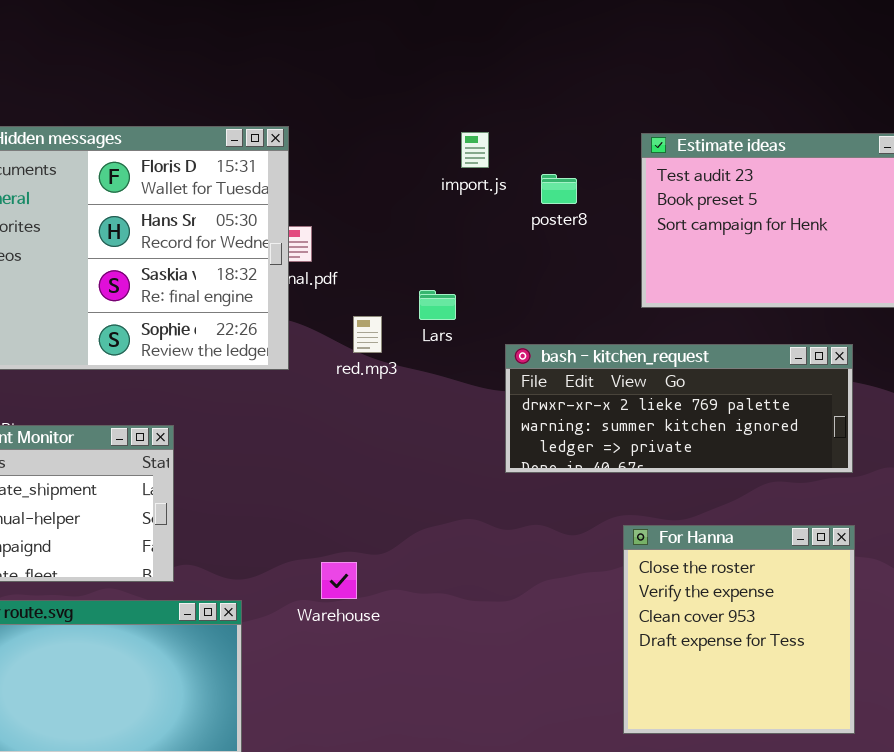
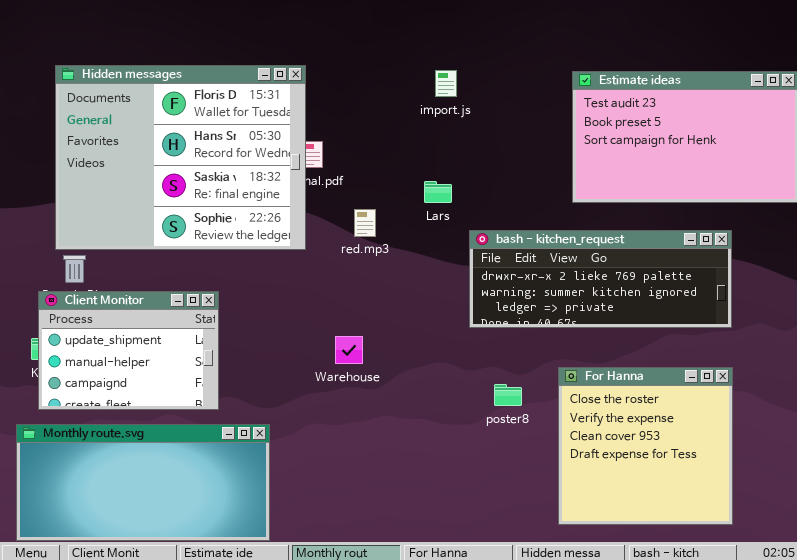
poster8: [541,174,577,204] -> [494,384,522,406], moved
Lars: [419,290,456,320] -> [424,181,452,203], moved
Warehouse: [321,562,357,599] -> [335,336,363,364], moved

